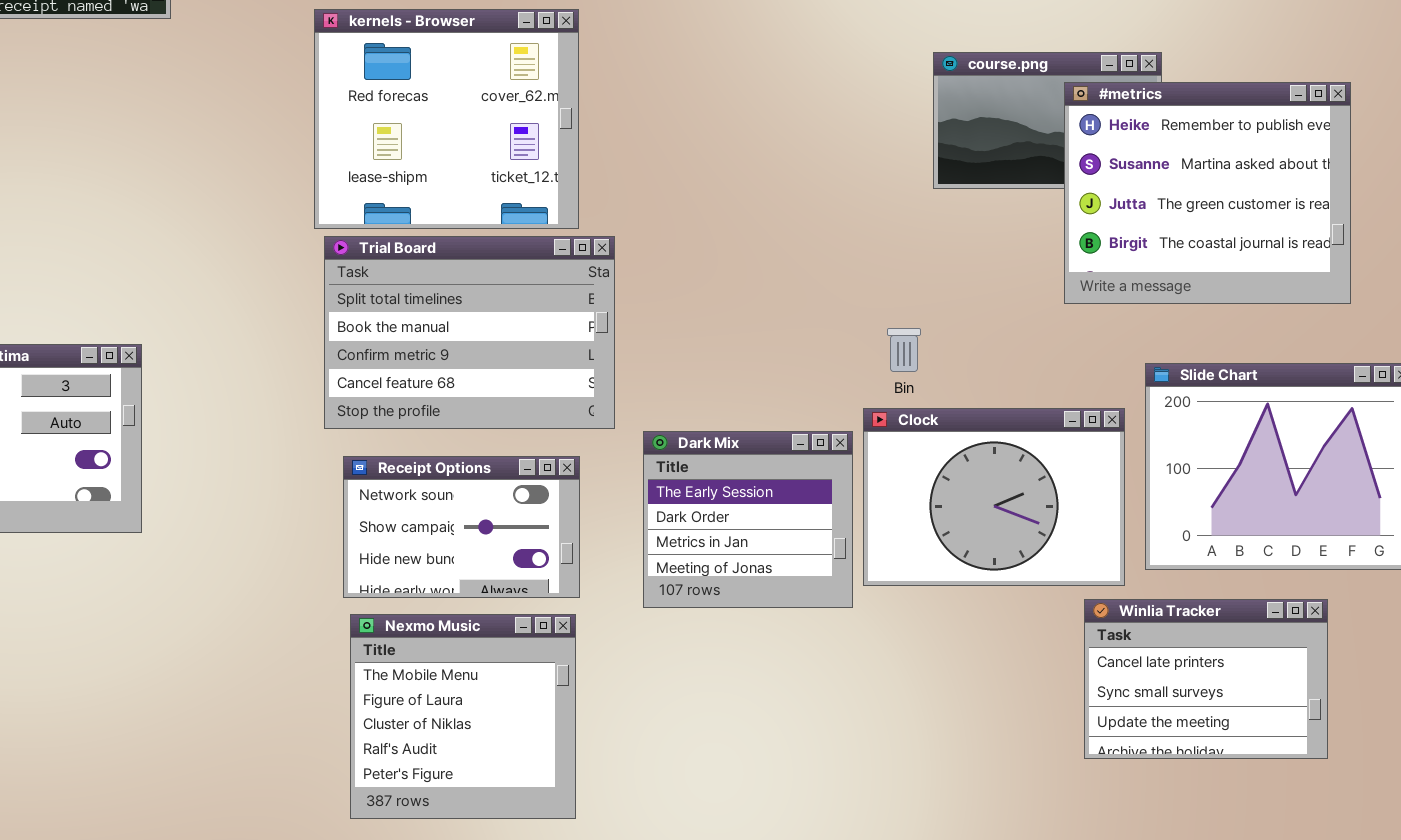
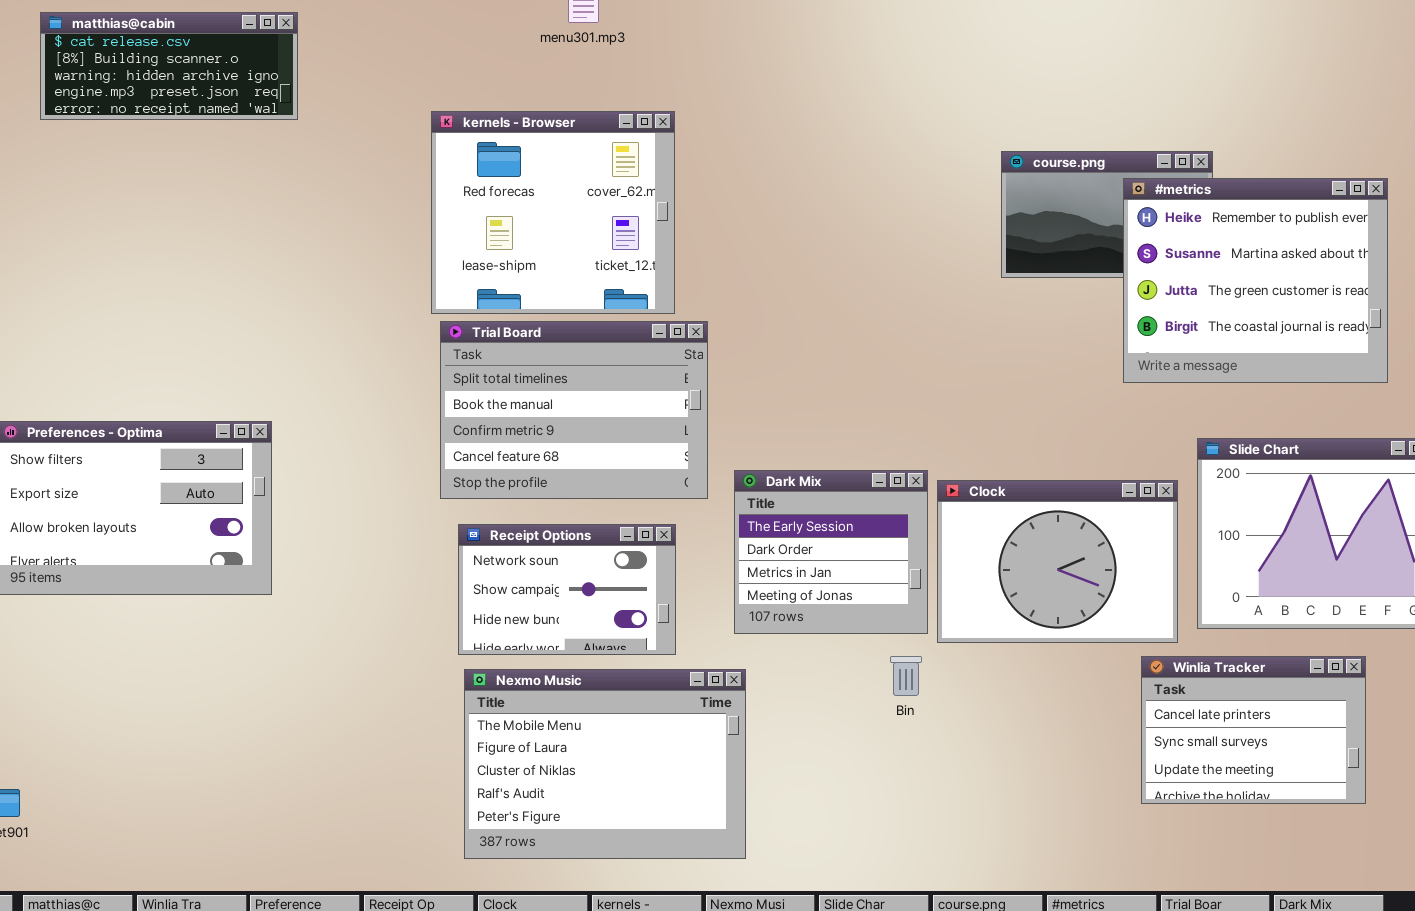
Bin: [887,328,921,372] -> [890,656,922,696], moved
Dark Mix: [643,431,853,608] -> [734,470,928,634], moved
Nexmo Music: [350,614,576,819] -> [464,669,746,859], resized

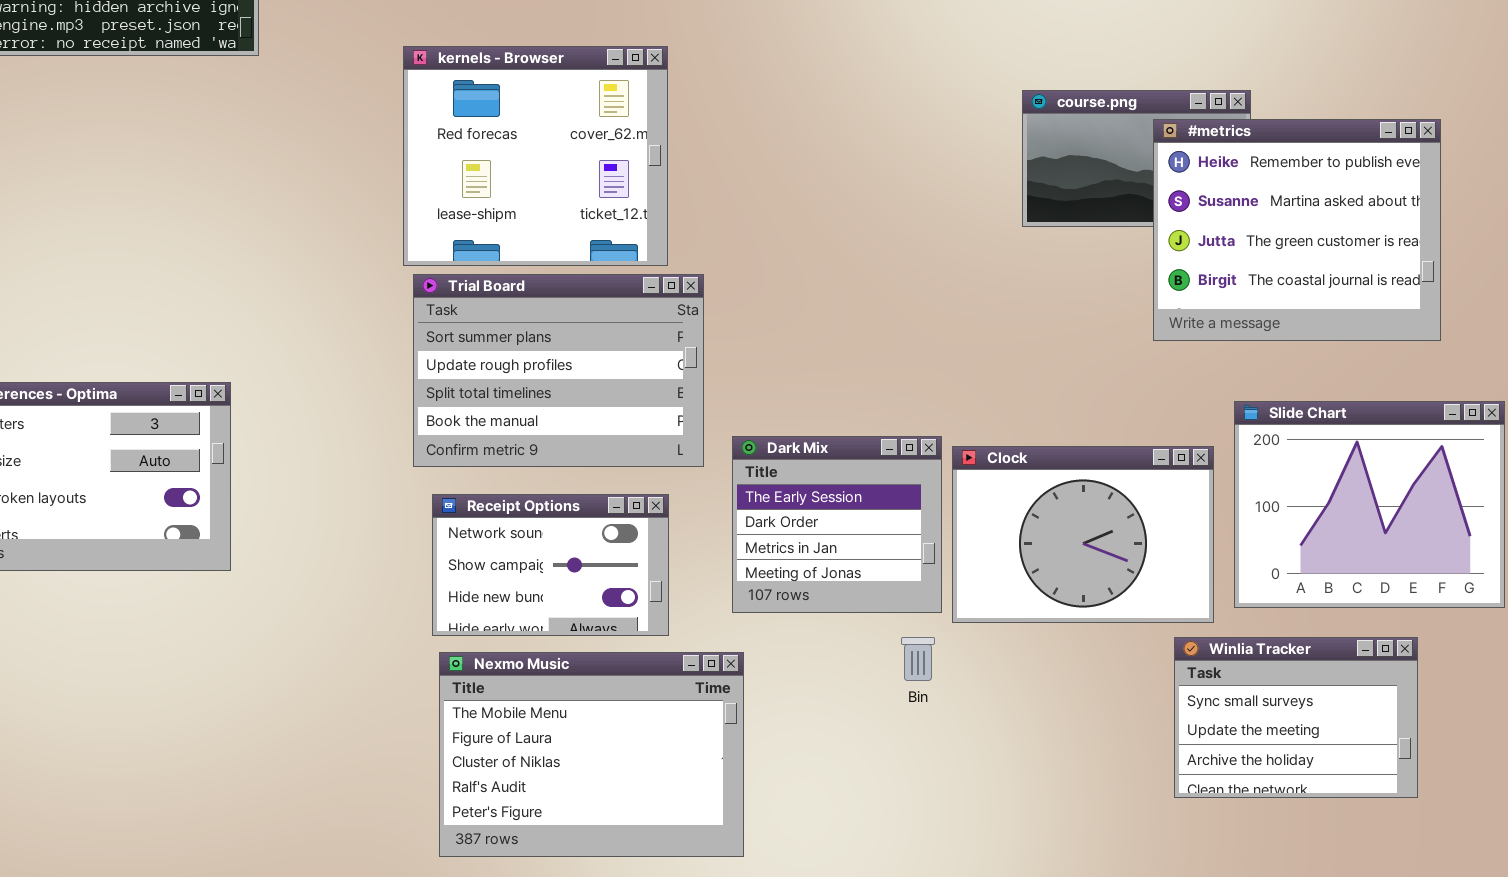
Trial Board: [440,321,708,499] -> [413,274,704,467], scrolled up 2 rows
Winlia Tracker: [1141,656,1366,804] -> [1174,637,1418,798], scrolled down 1 row

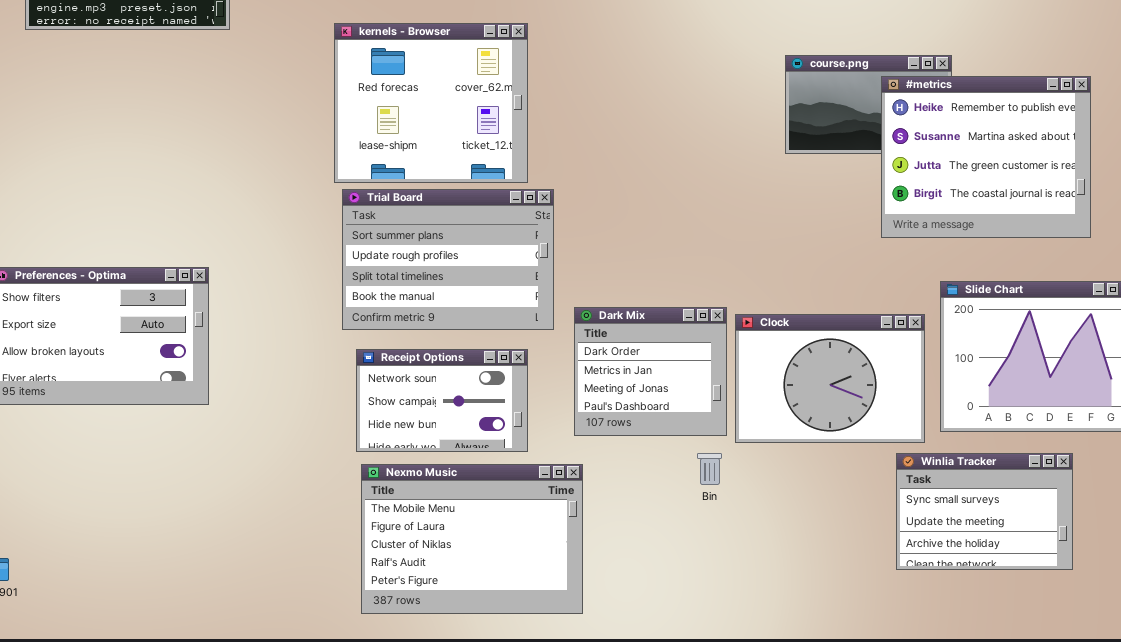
Dark Mix: [732,436,942,613] -> [574,307,727,436], scrolled down 1 row

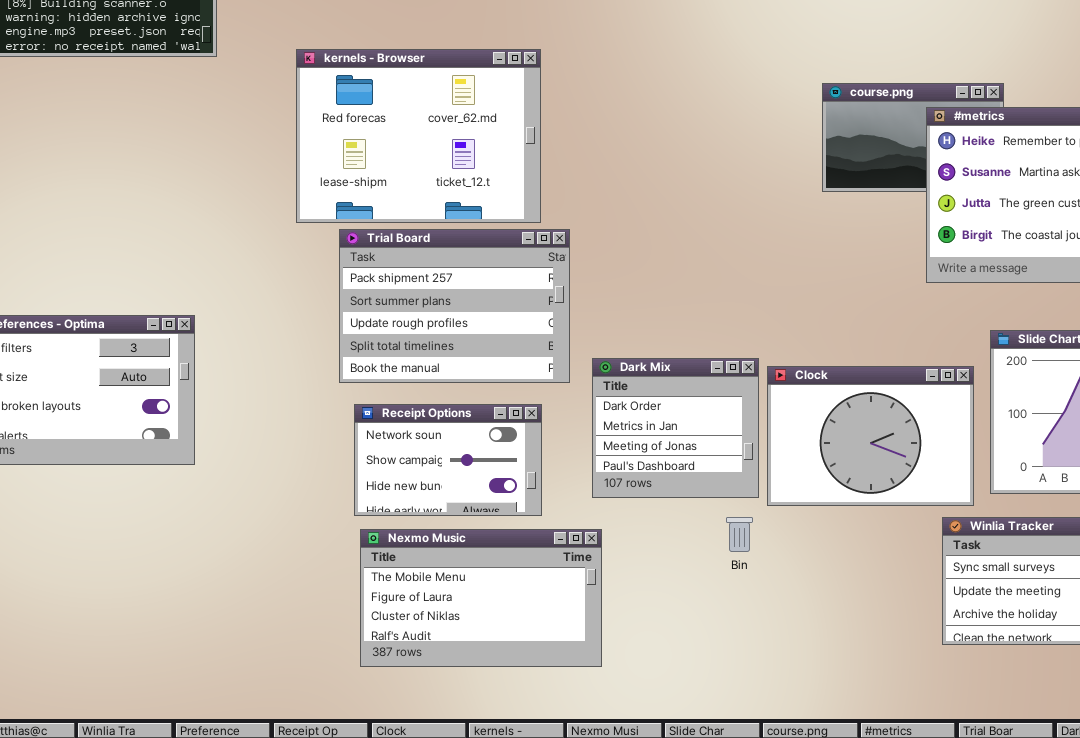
kernels - Browser: [334,23,528,183] -> [296,49,541,223], resized
Trial Board: [342,189,554,330] -> [339,229,570,383], scrolled up 1 row
Nexmo Music: [361,464,583,614] -> [360,529,602,667], resized

